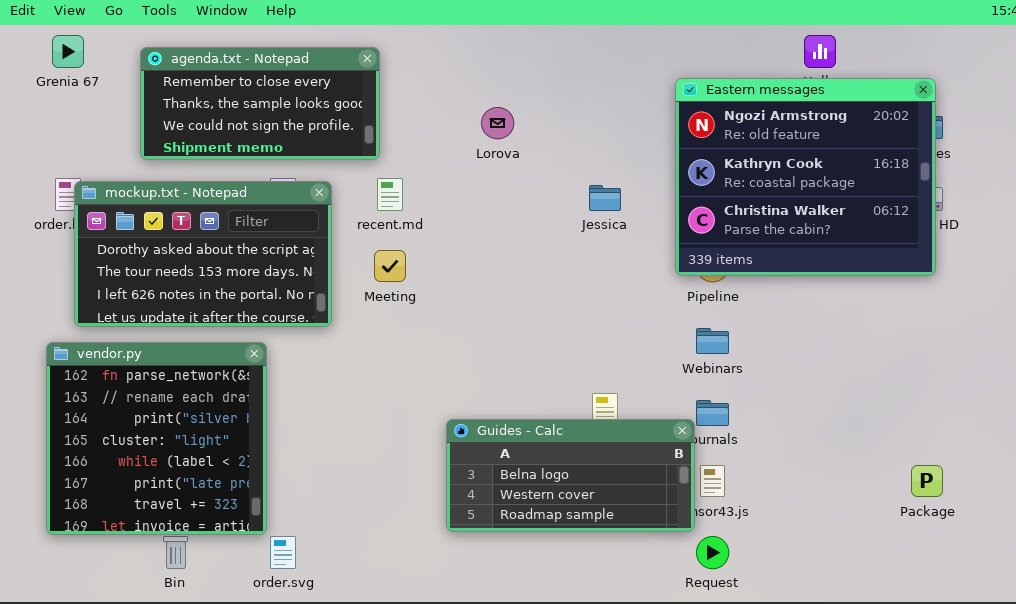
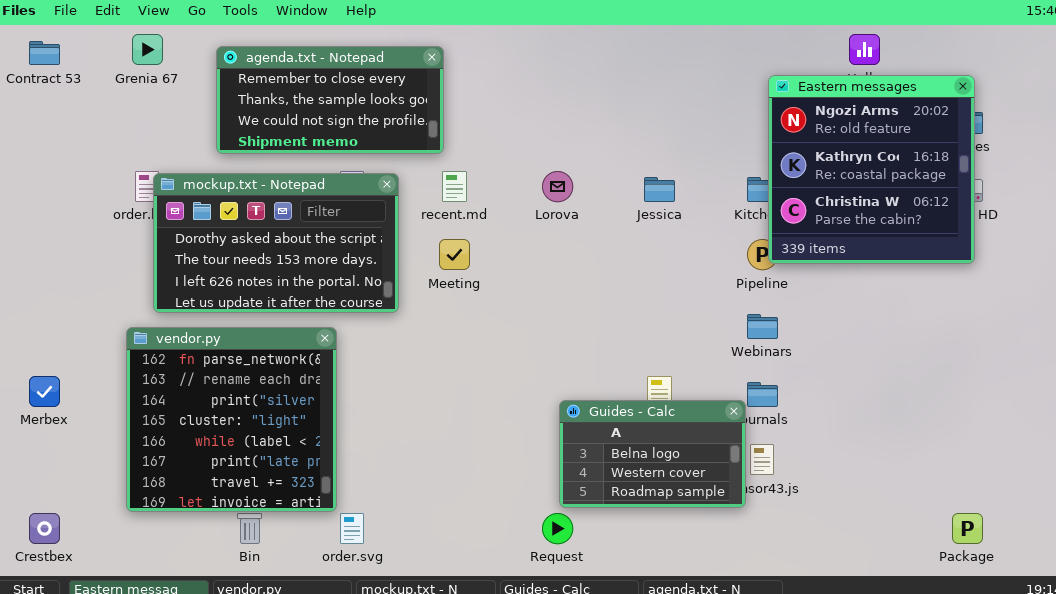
Eastern messages: [675,78,936,276] -> [768,75,975,264], resized
Lorova: [481,107,514,139] -> [542,171,573,202], moved
Guides - Calc: [446,419,695,532] -> [559,400,746,508], resized
Package: [911,465,943,497] -> [952,513,983,544], moved
Request: [696,536,729,569] -> [542,513,573,544], moved

